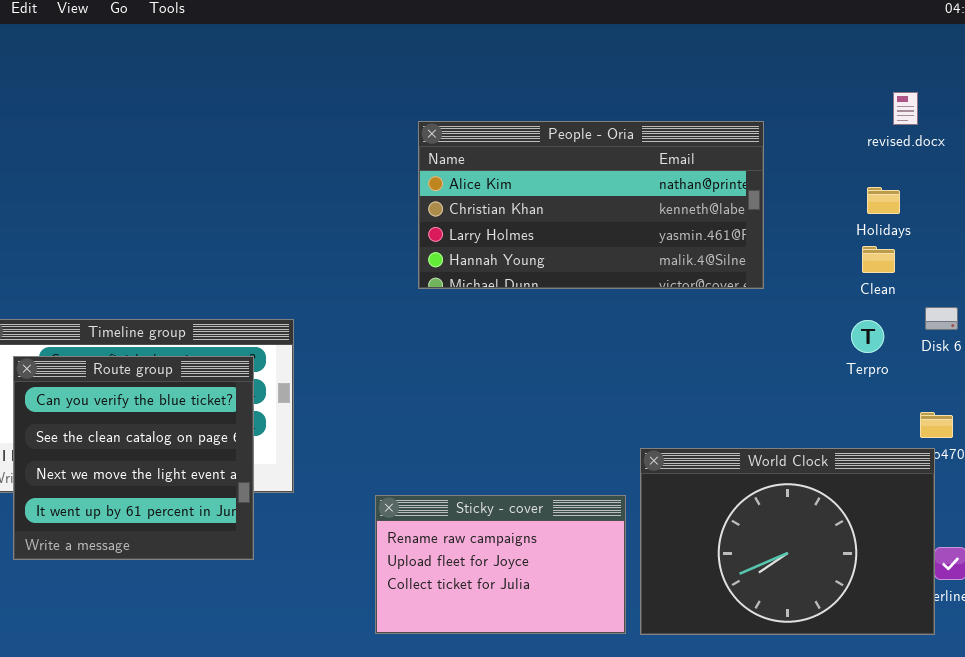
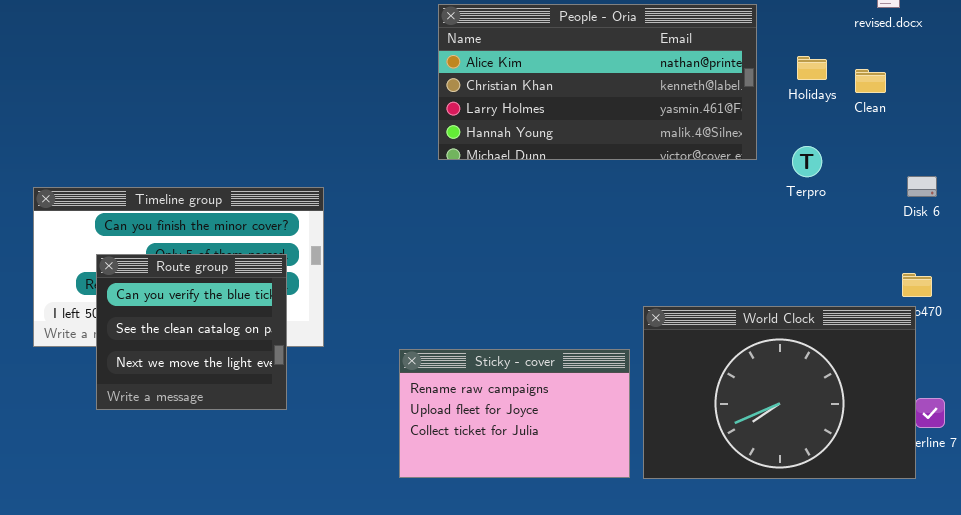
Holidays: [867,187,900,214] -> [797,56,827,80], moved
Clean: [862,246,895,273] -> [855,69,886,93], moved
Terpro: [851,320,884,353] -> [792,146,822,177], moved
Route group: [13,356,254,560] -> [96,254,287,410], resized

